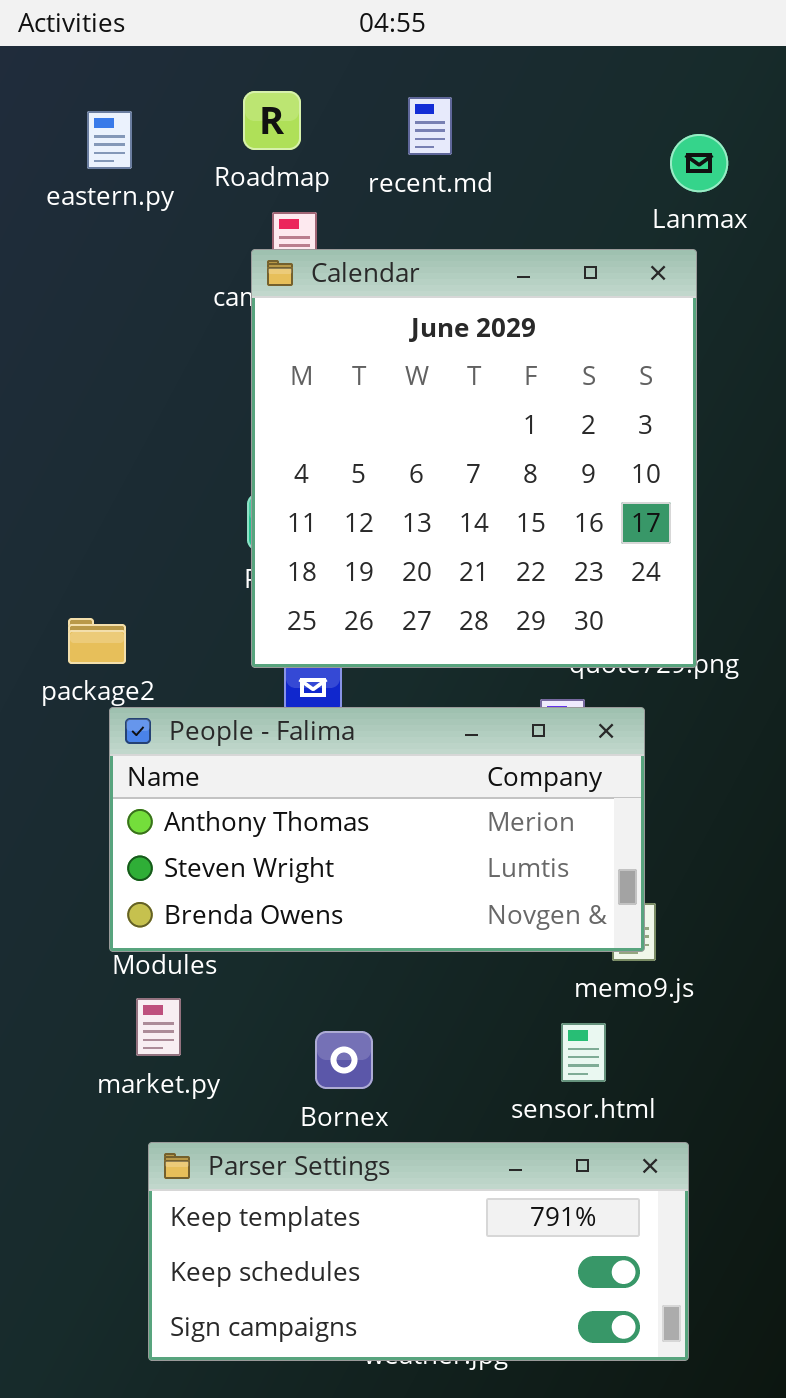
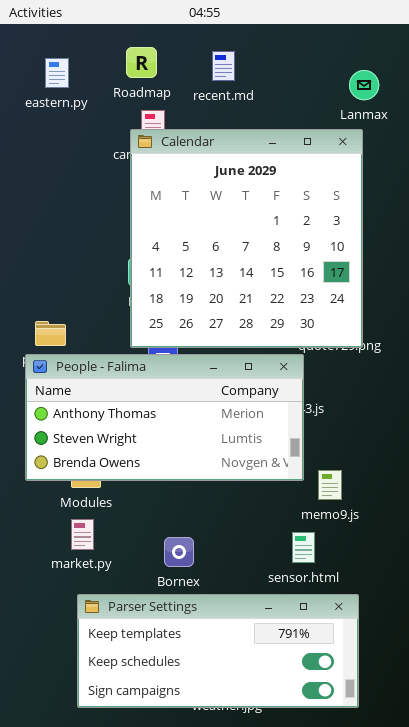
People - Falima: [109,707,645,952] -> [25,354,304,481], moved

